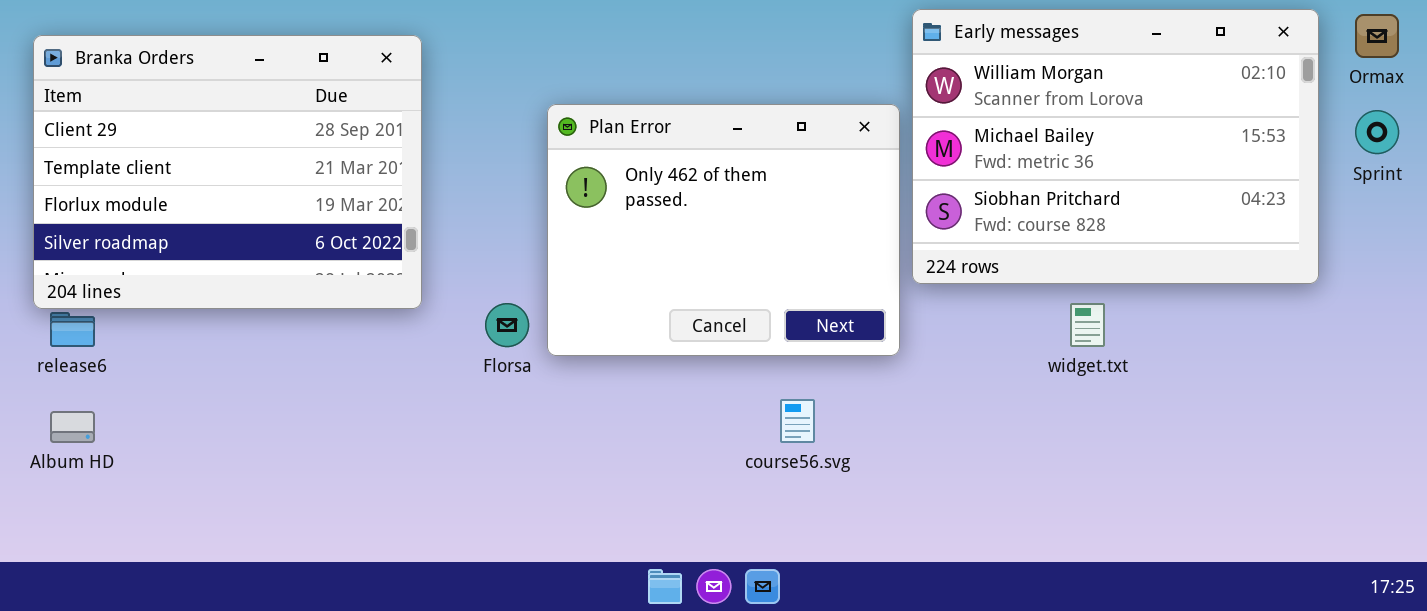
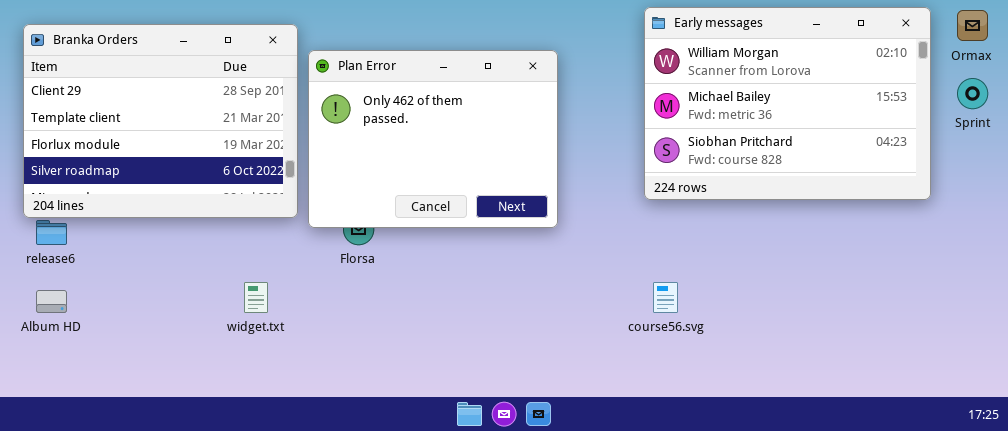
Plan Error: [547,104,900,356] -> [308,50,558,228], moved
widget.txt: [1070,303,1105,347] -> [244,282,268,313], moved
course56.svg: [780,399,815,443] -> [653,282,678,313], moved

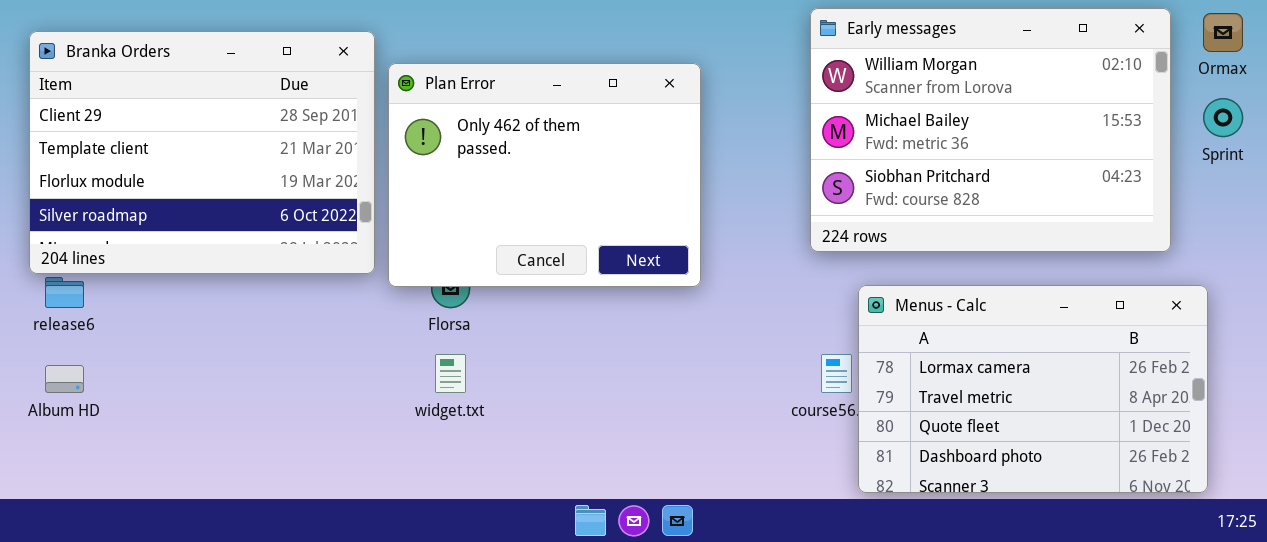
Menus - Calc: none -> [858,285,1208,493], opened
widget.txt: [244,282,268,313] -> [435,354,466,393], moved

